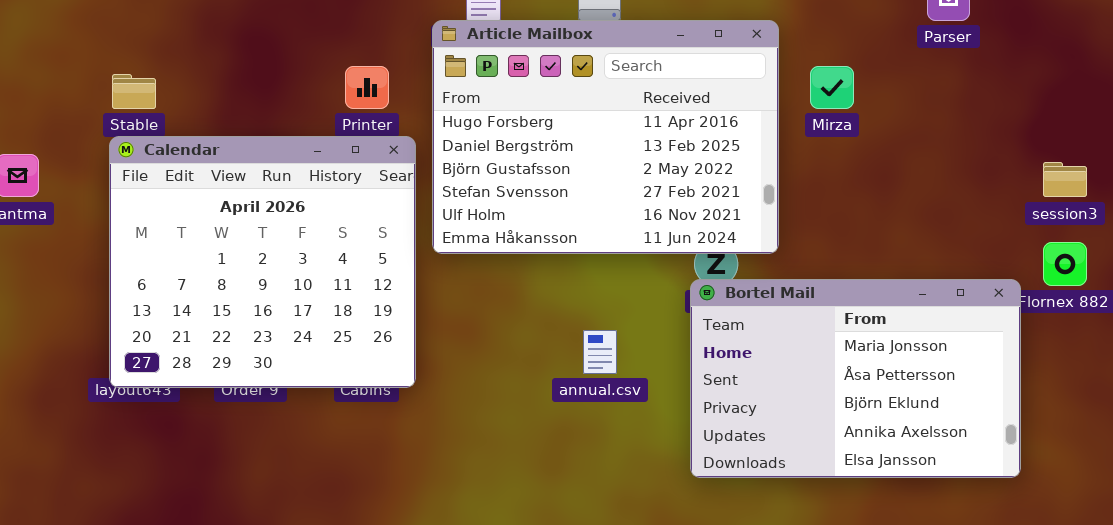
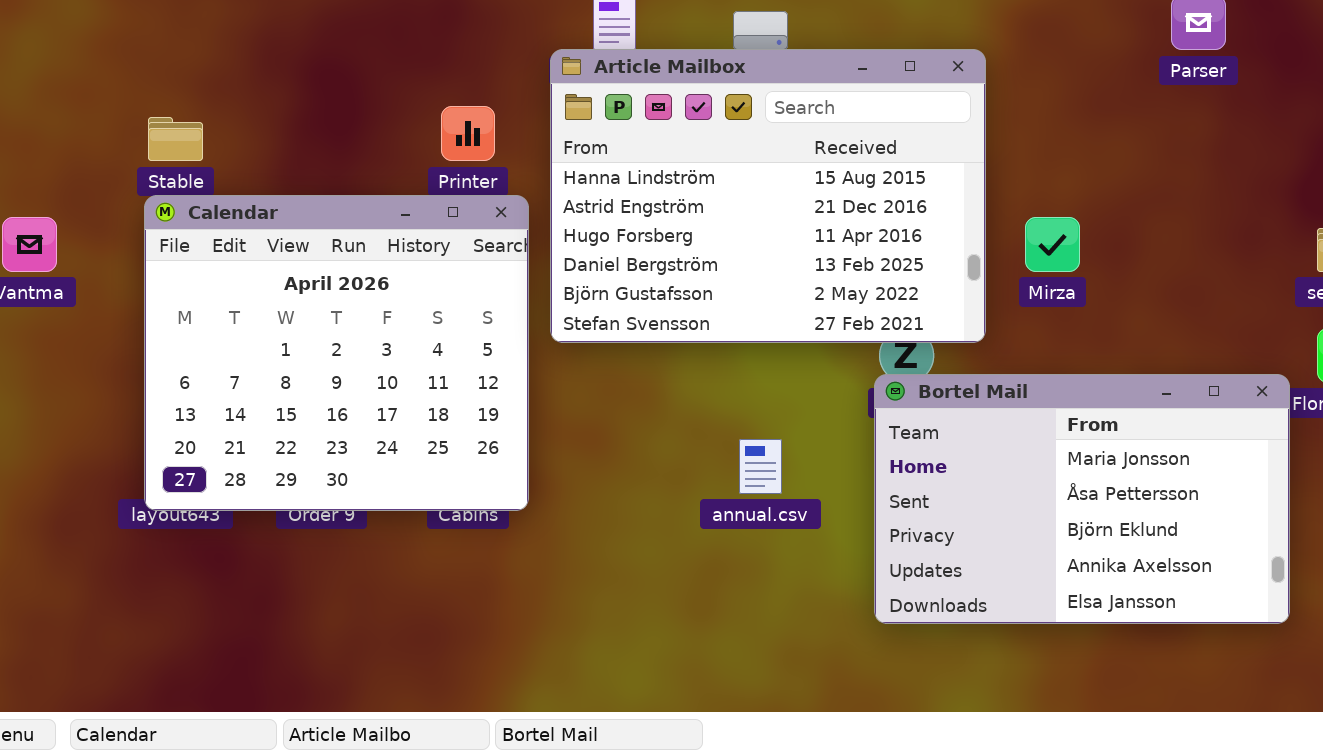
Article Mailbox: [432,20,779,254] -> [550,49,986,343], scrolled up 2 rows
Mirza: [810,66,854,109] -> [1025,217,1080,272], moved

